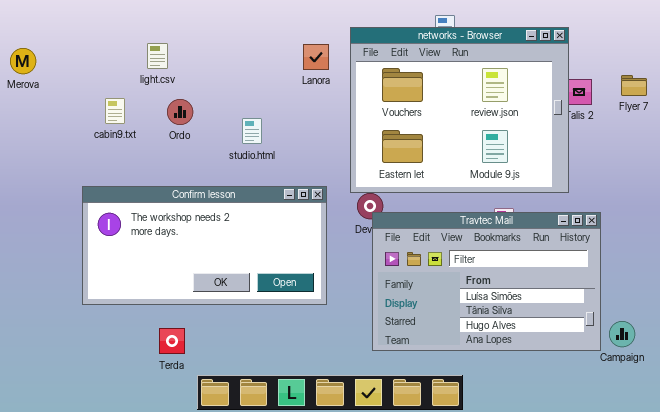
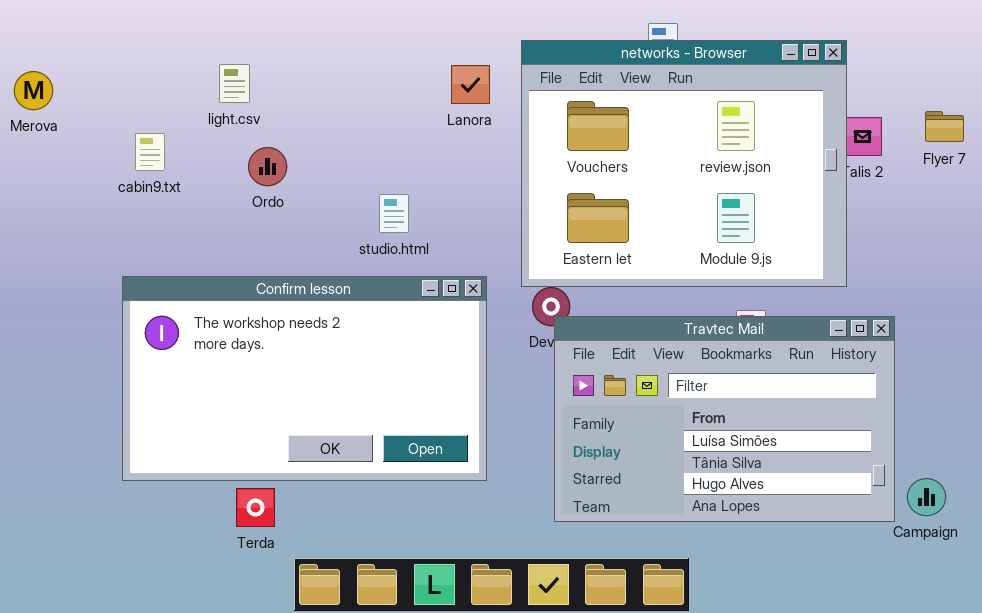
cabin9.txt: [105,98,125,124] -> [135,133,165,171], moved
studio.html: [242,118,262,144] -> [379,194,409,233], moved
Confirm lesson: [82,186,327,305] -> [122,276,487,481], resized

